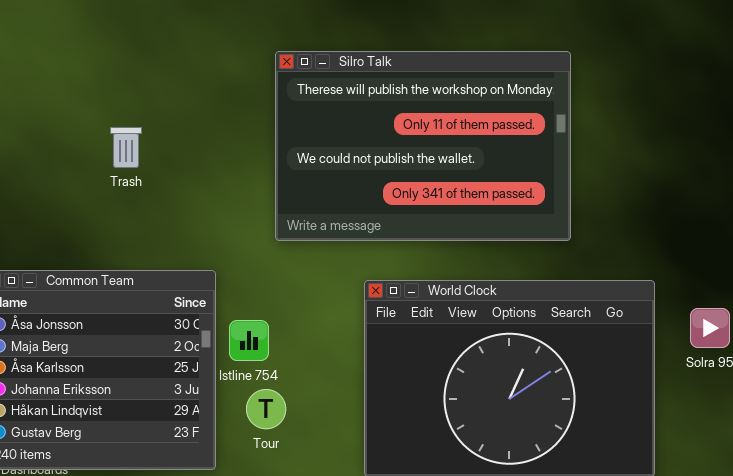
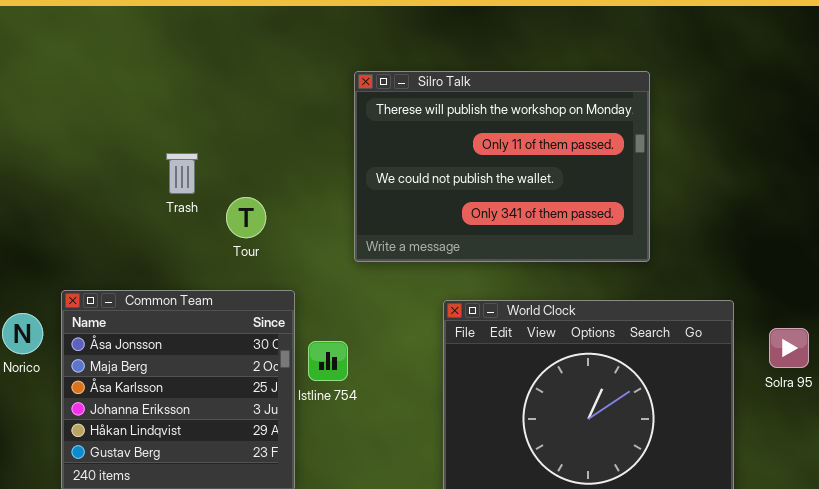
Trash: [110,127,142,168] -> [166,153,198,194], moved
Tour: [246,389,286,429] -> [226,197,266,238], moved

